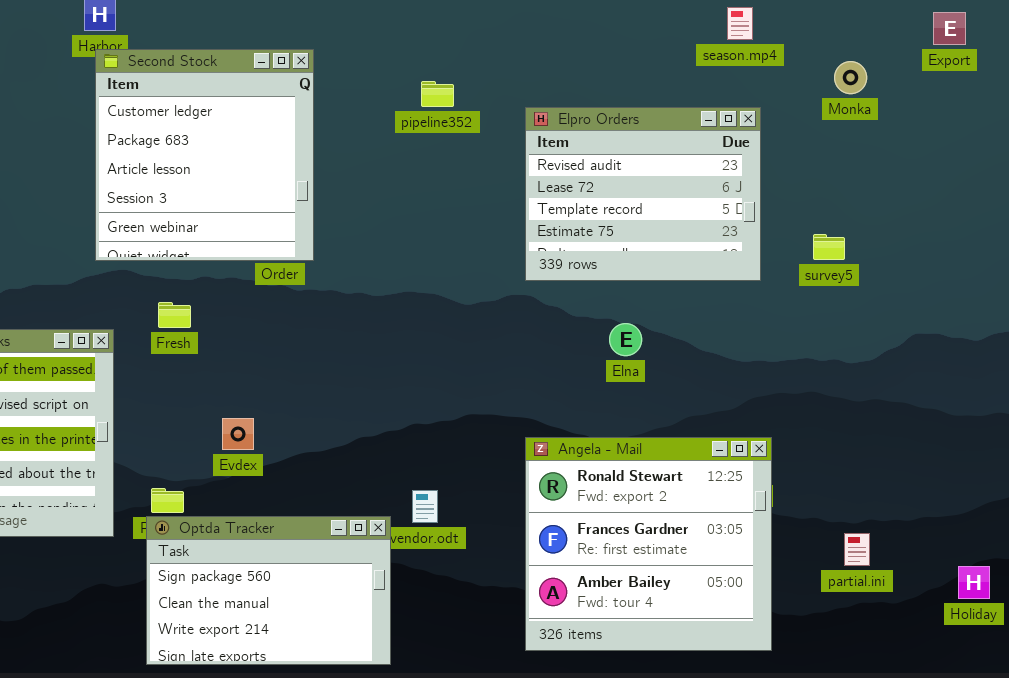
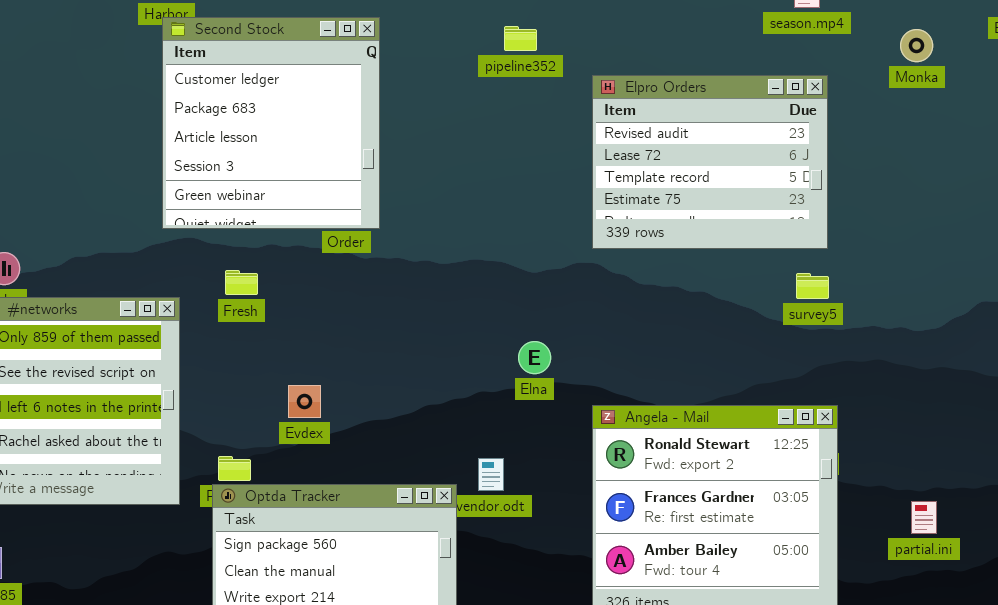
pipeline352: [421,81,454,107] -> [504,26,537,51], moved
survey5: [813,234,845,260] -> [796,273,829,299], moved
Elna: [609,323,642,356] -> [518,341,551,374], moved

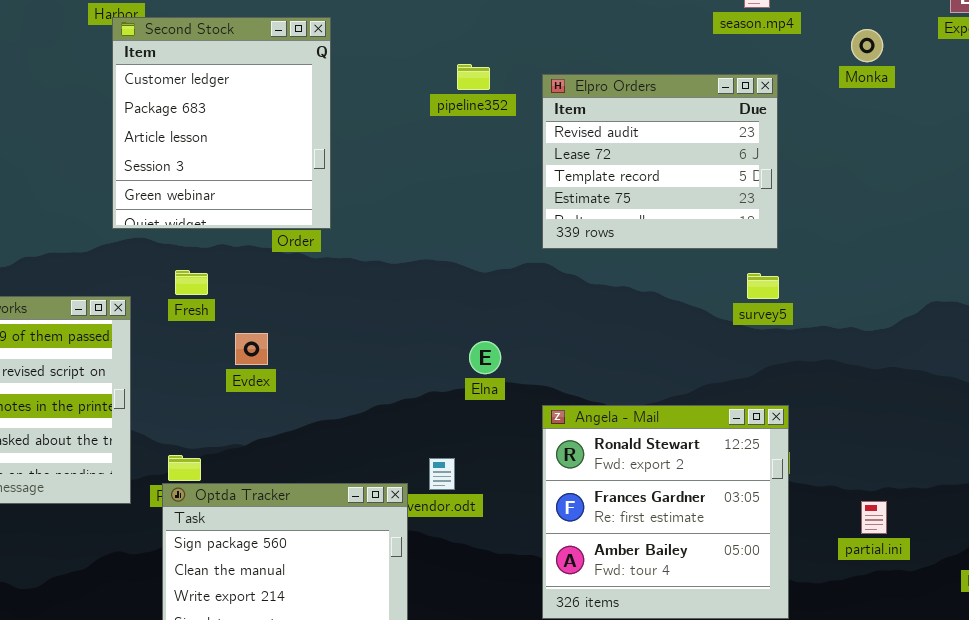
pipeline352: [504,26,537,51] -> [457,64,490,90], moved
Evdex: [288,385,321,418] -> [235,333,268,365], moved

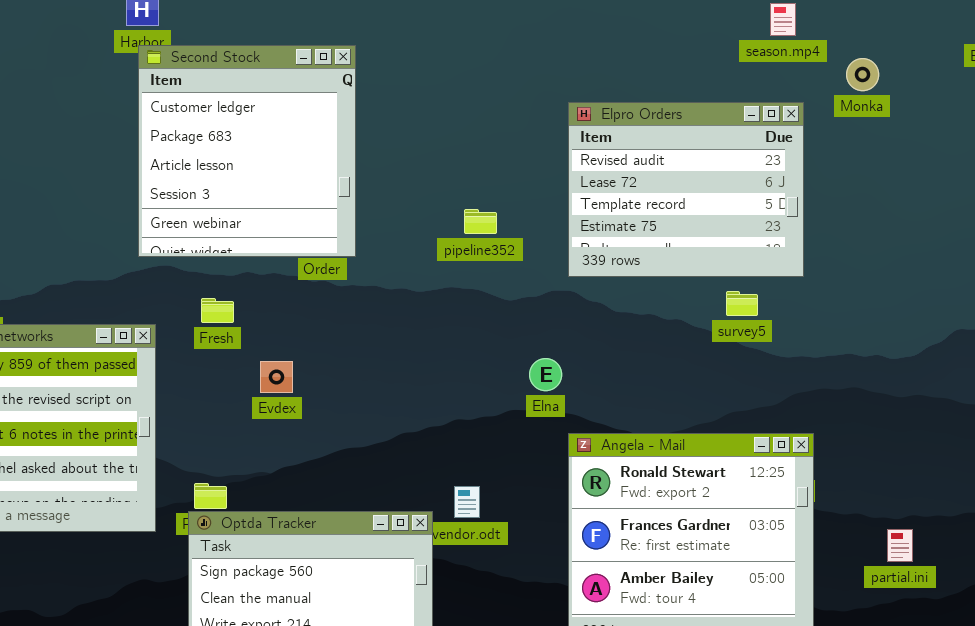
Monka: [851,29,883,62] -> [846,58,879,91], moved
pipeline352: [457,64,490,90] -> [464,209,497,234], moved
survey5: [747,273,779,299] -> [726,291,758,316], moved
Elna: [469,341,501,374] -> [529,358,562,391], moved

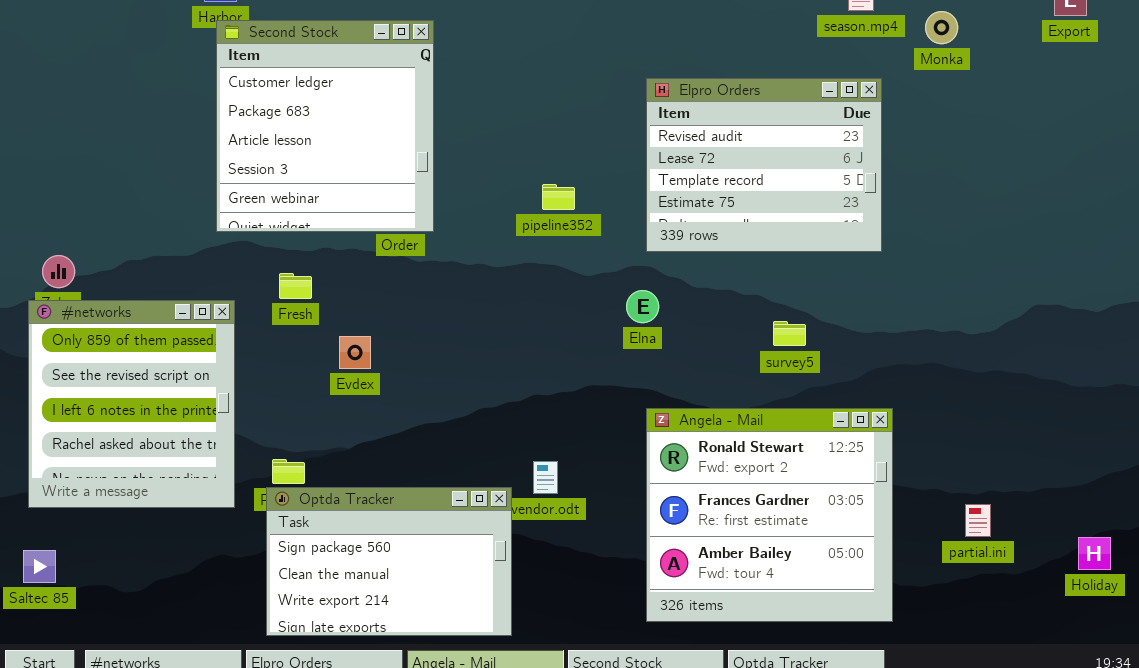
Monka: [846,58,879,91] -> [925,11,958,44], moved
survey5: [726,291,758,316] -> [773,321,806,346], moved
Elna: [529,358,562,391] -> [626,290,659,323], moved

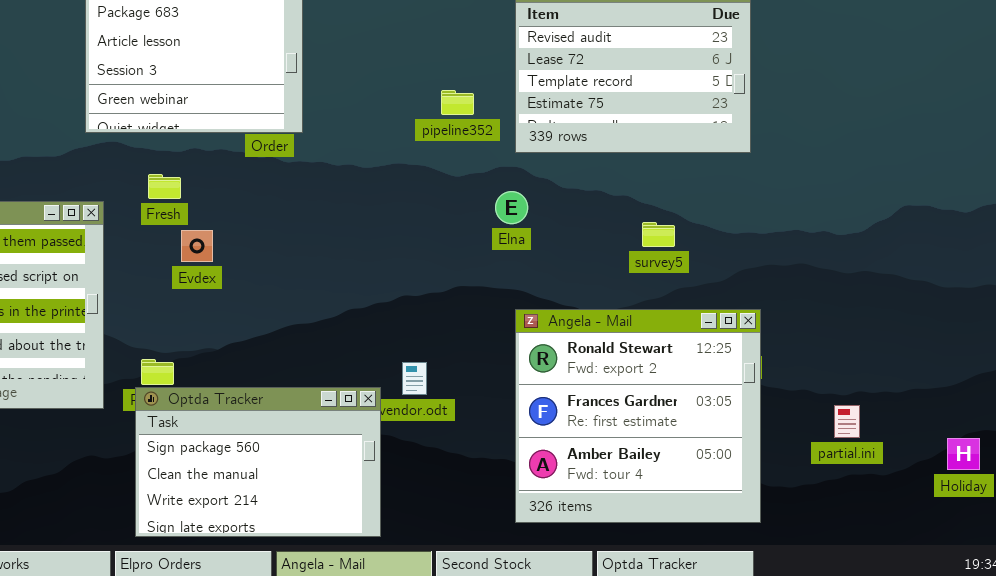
pipeline352: [542,184,575,210] -> [441,90,474,115], moved
Evdex: [339,336,371,369] -> [181,230,213,262], moved

